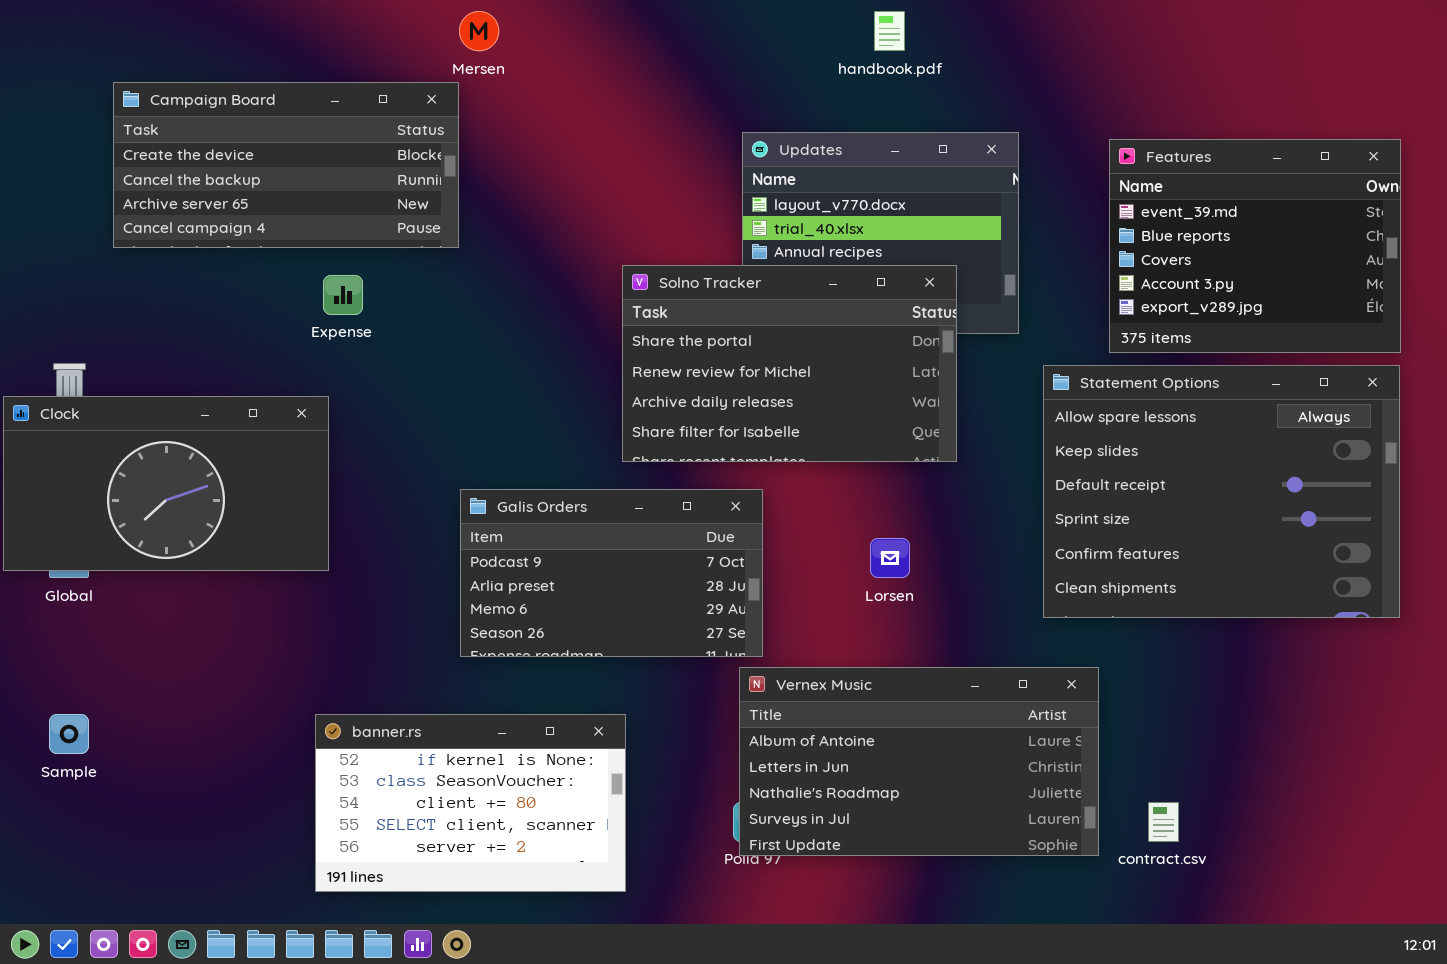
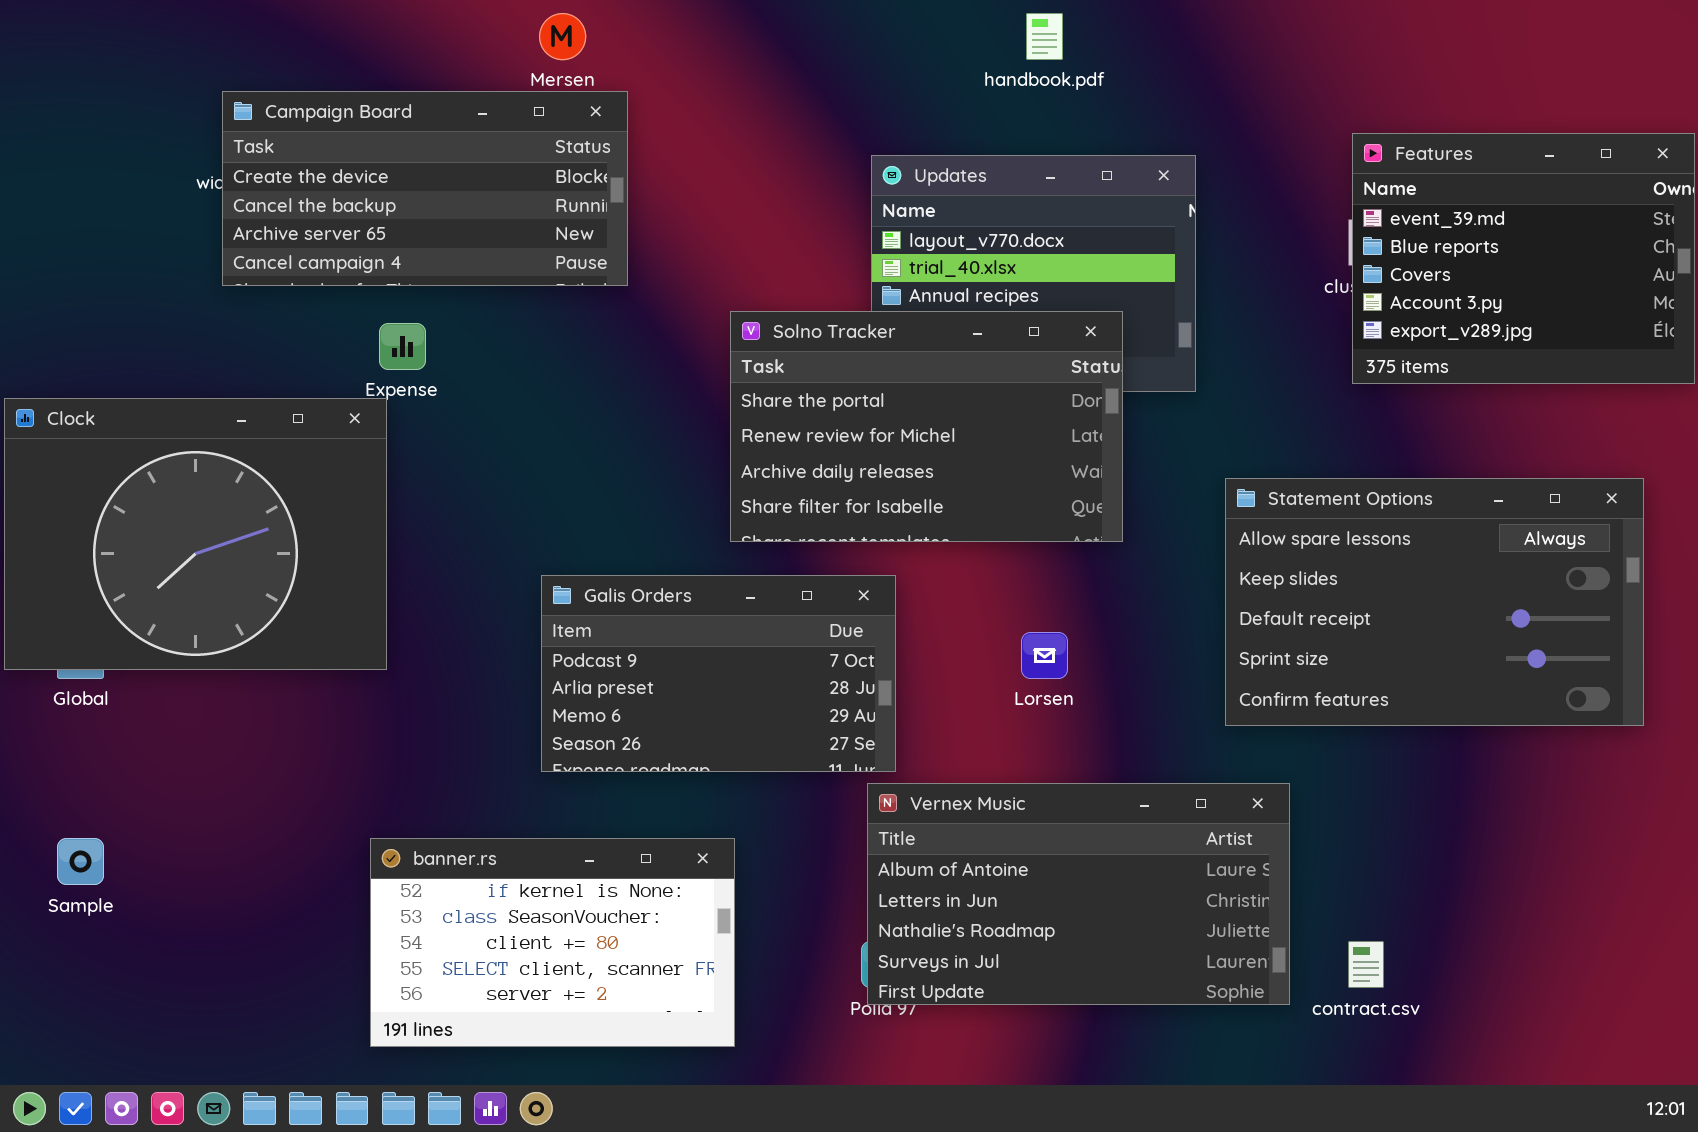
Campaign Board: [113,82,459,248] -> [222,91,628,286], moved
Features: [1109,139,1401,353] -> [1352,133,1695,384], moved
Statement Options: [1043,365,1400,618] -> [1225,478,1644,726], resized
Clock: [3,396,329,571] -> [4,398,387,670], resized

